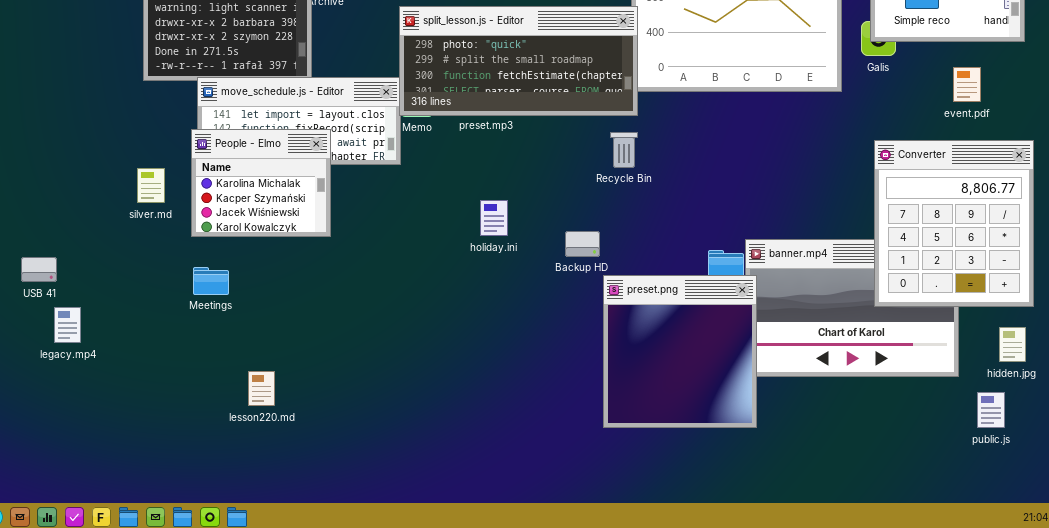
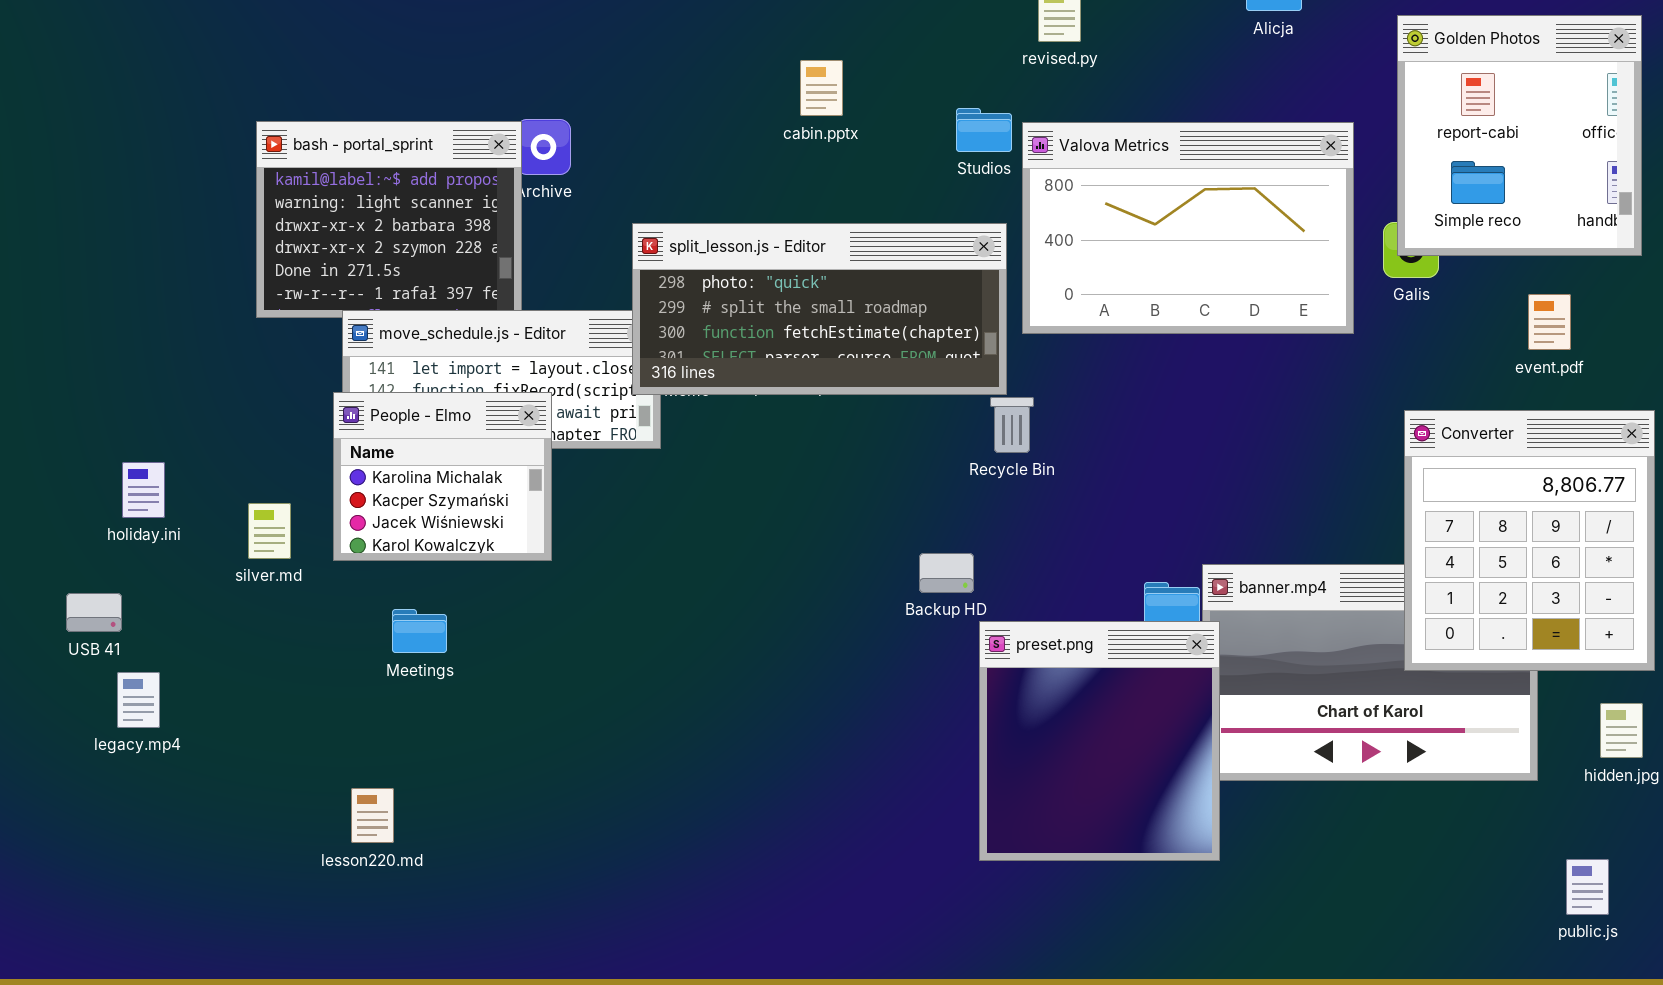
split_lesson.js - Editor: [399,6,638,116] -> [632,223,1007,395], moved
silver.md: [137,168,165,203] -> [248,503,291,559], moved
holiday.ini: [480,200,508,236] -> [122,462,165,518], moved
Meetings: [193,267,229,295] -> [392,609,447,653], moved
lesson220.md: [248,371,275,406] -> [351,788,394,843], moved
public.js: [977,392,1005,428] -> [1566,859,1609,915], moved

